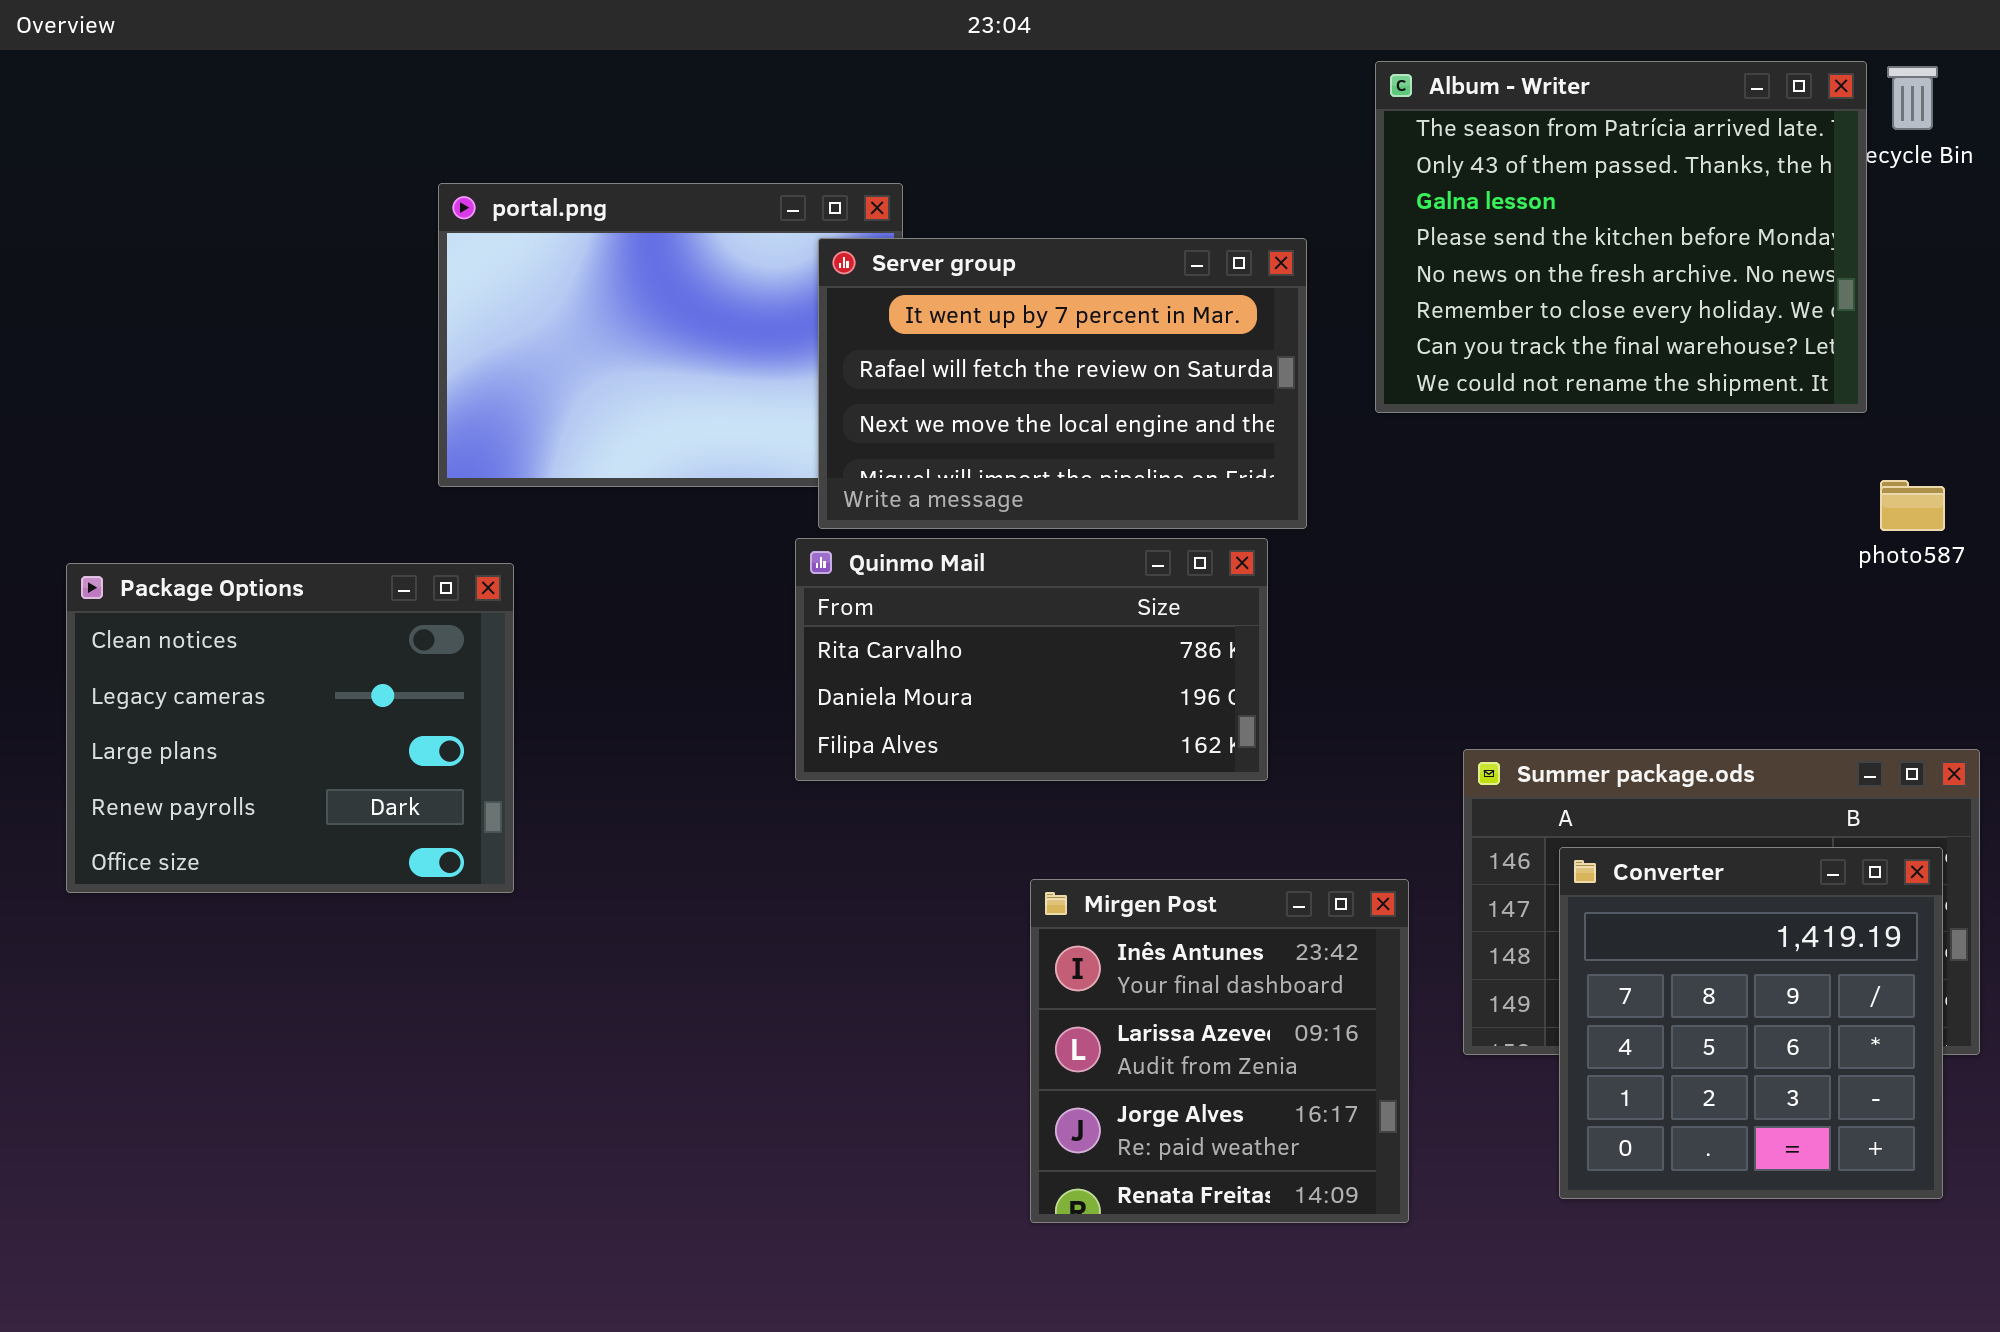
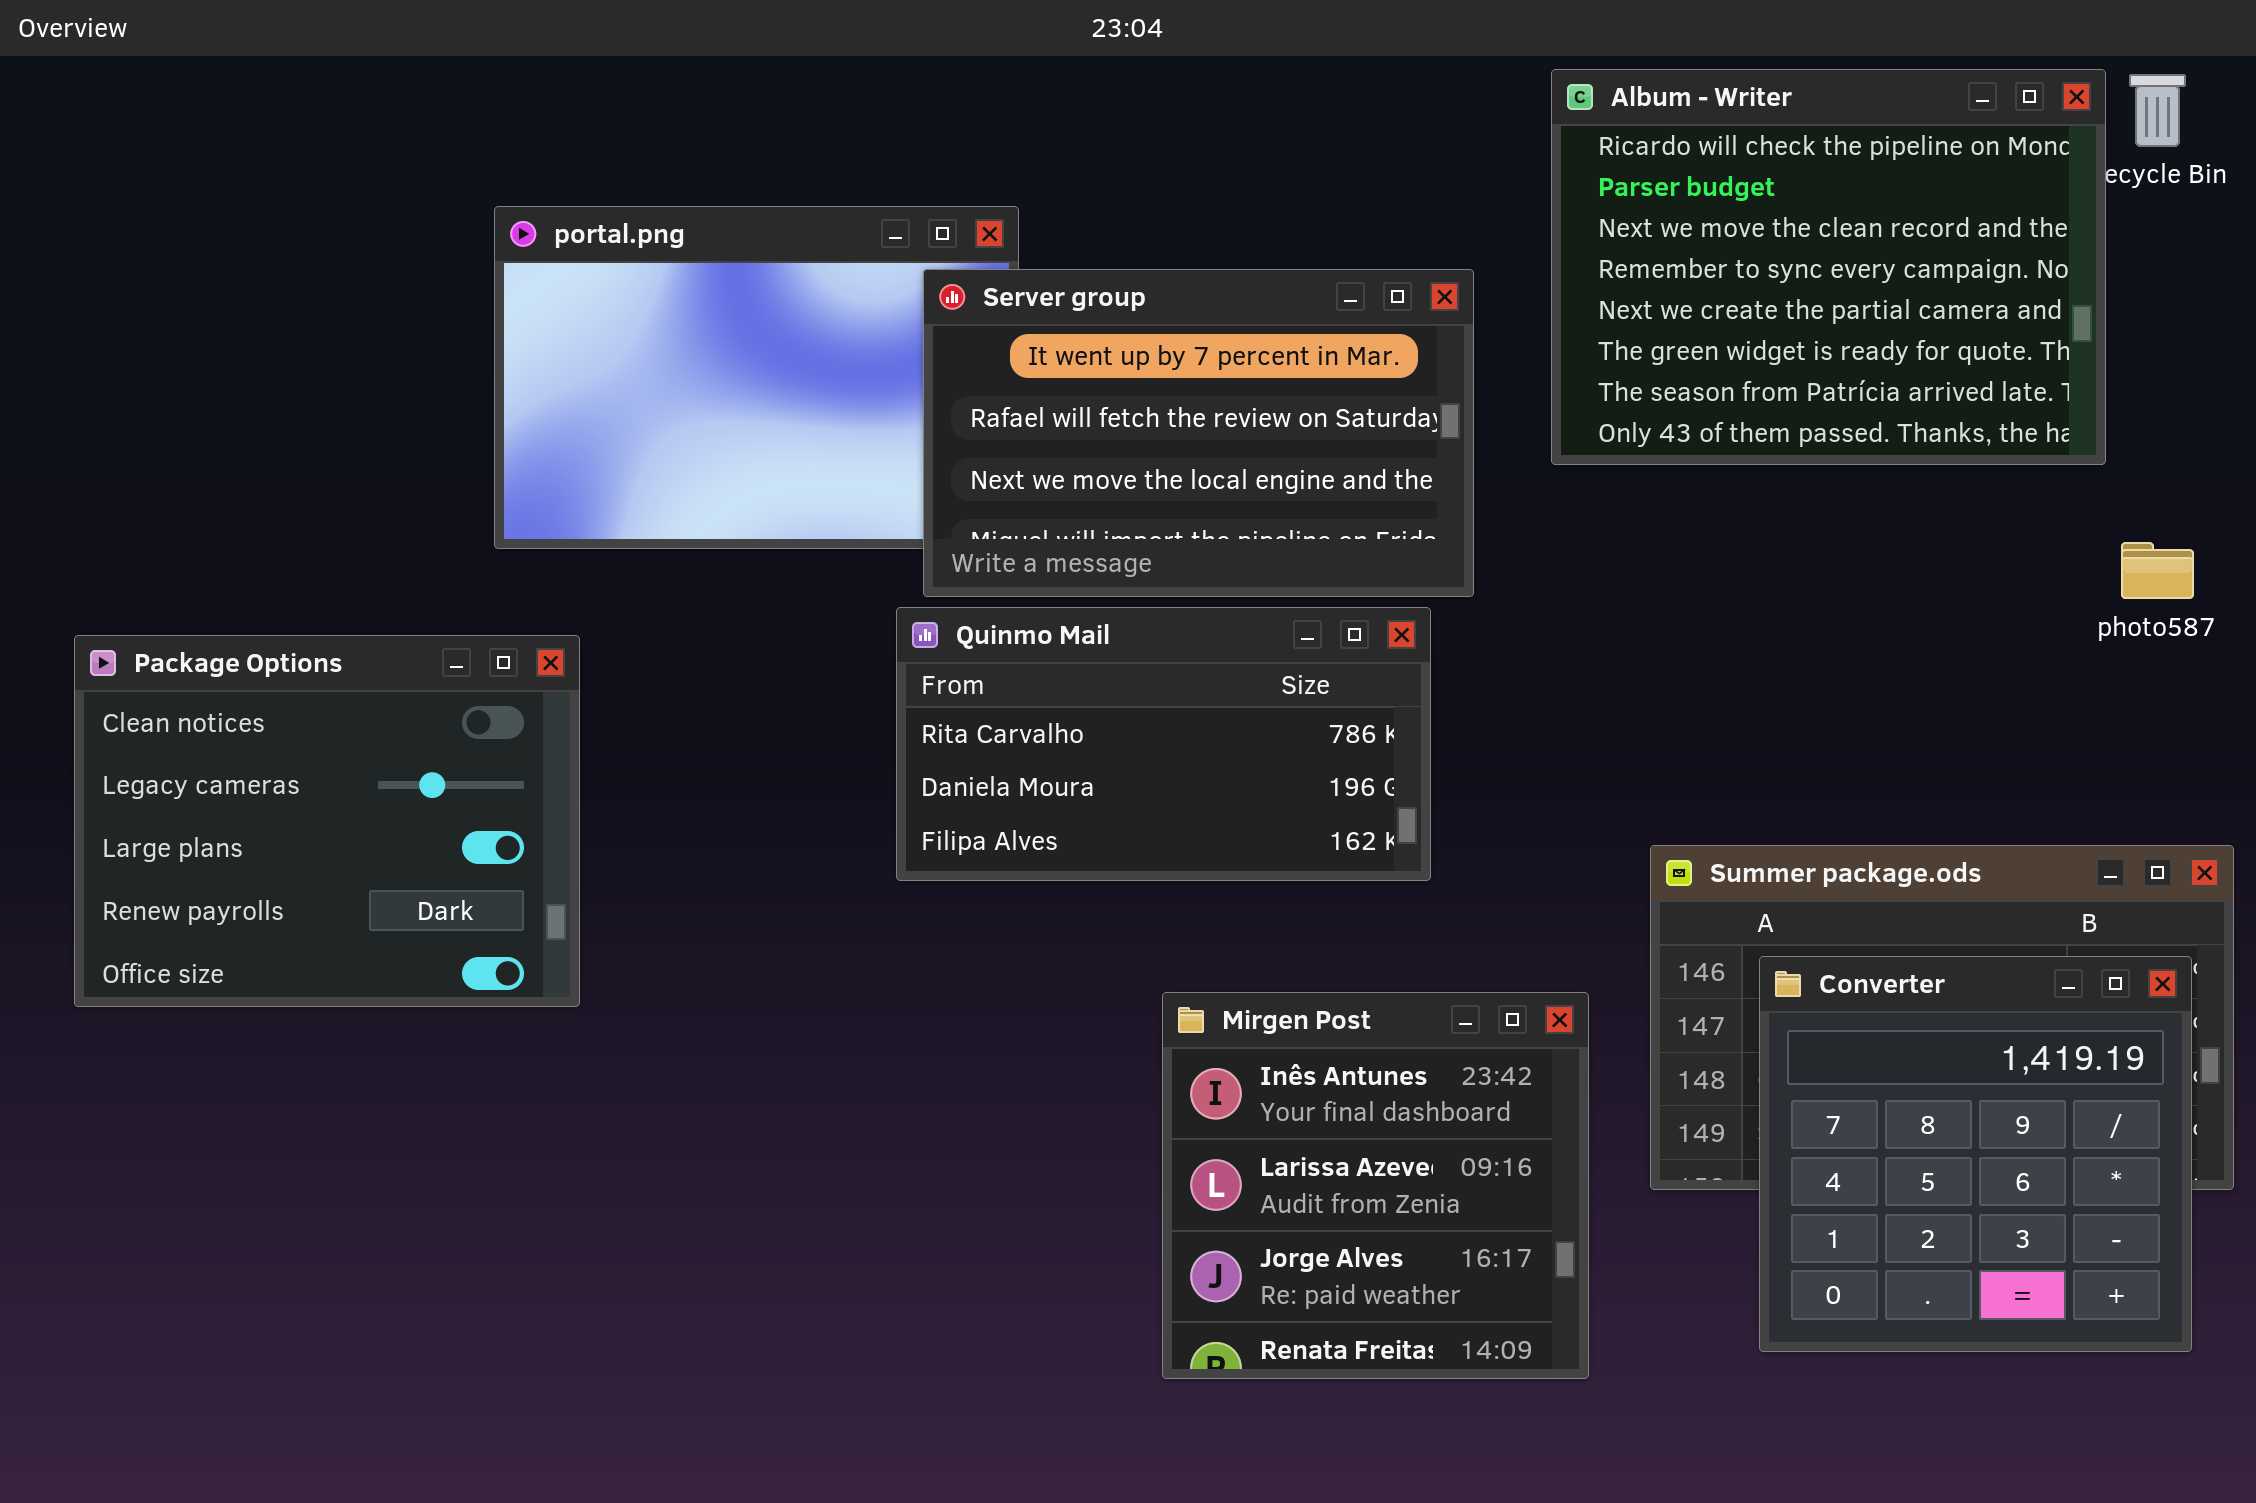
Album - Writer: [1375,61,1867,413] -> [1551,69,2106,465], scrolled up 6 rows

